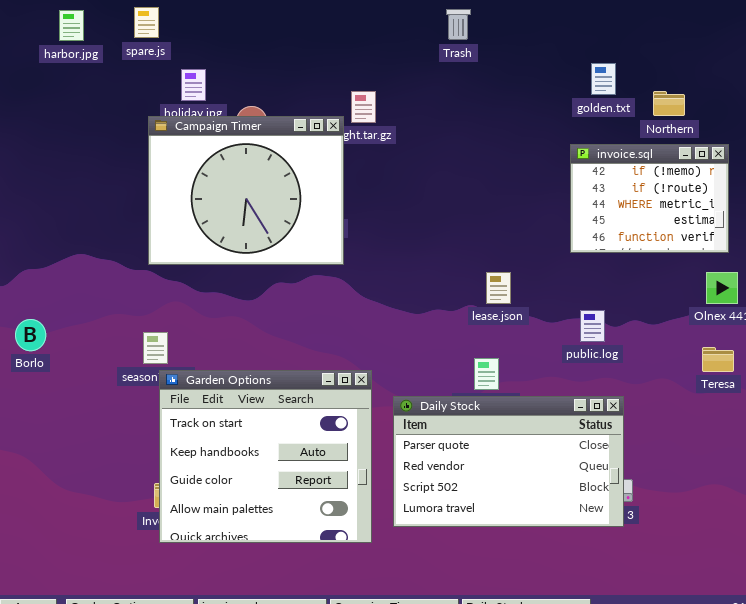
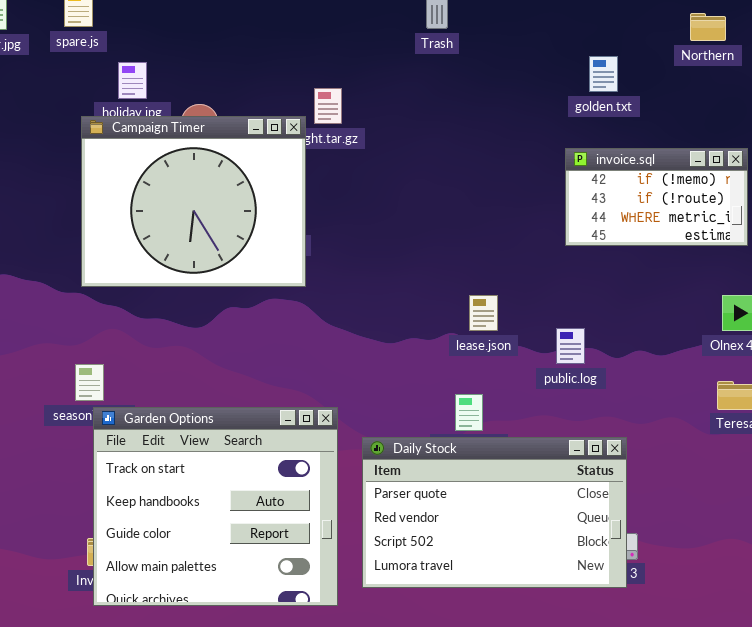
Northern: [653,91,685,116] -> [690,13,726,41], moved
invoice.sql: [570,144,729,253] -> [565,148,748,246], resized
public.log: [580,310,605,342] -> [556,328,585,364], moved

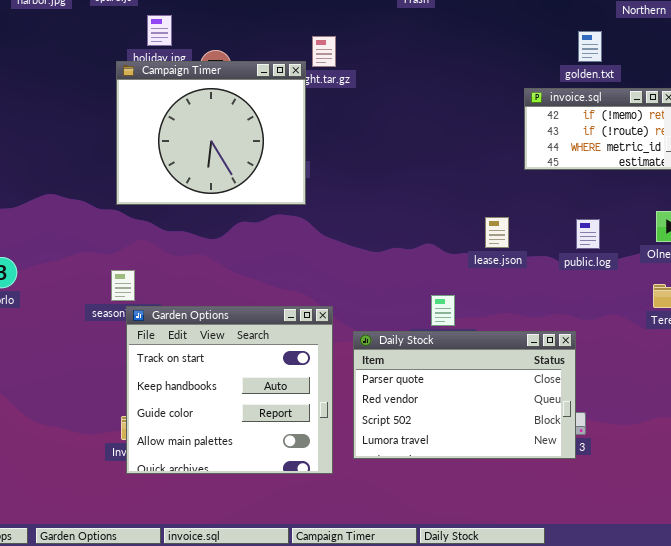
golden.txt: [589,56,618,92] -> [578,31,602,62], moved
lease.json: [469,295,498,331] -> [485,217,509,248], moved
public.log: [556,328,585,364] -> [576,219,600,249], moved

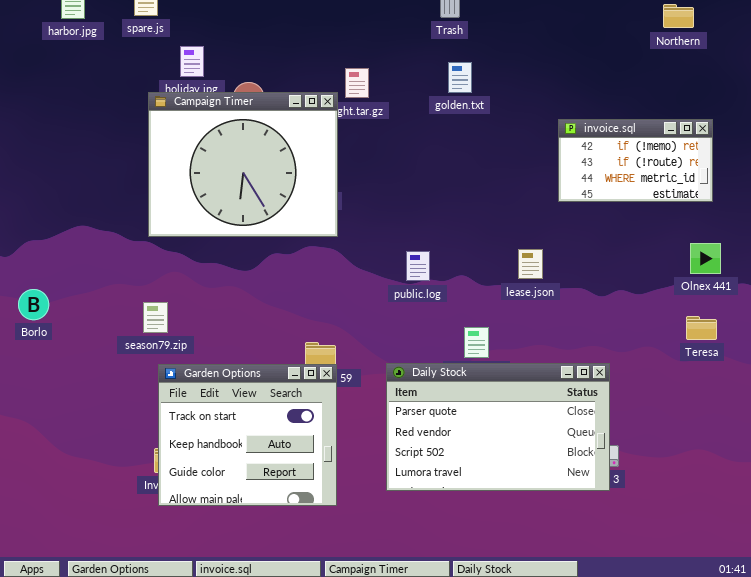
golden.txt: [578,31,602,62] -> [448,62,472,93], moved
public.log: [576,219,600,249] -> [406,251,430,281], moved
Garden Options: [126,306,333,474] -> [158,364,337,506], resized

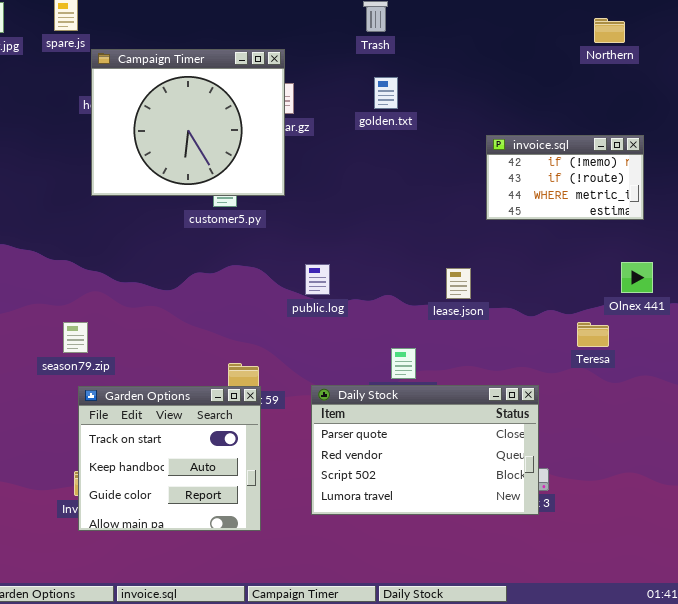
Campaign Timer: [148,92,338,237] -> [91,49,285,196], moved
public.log: [406,251,430,281] -> [305,264,330,295], moved
Teresa: [686,316,717,340] -> [577,322,609,347], moved

